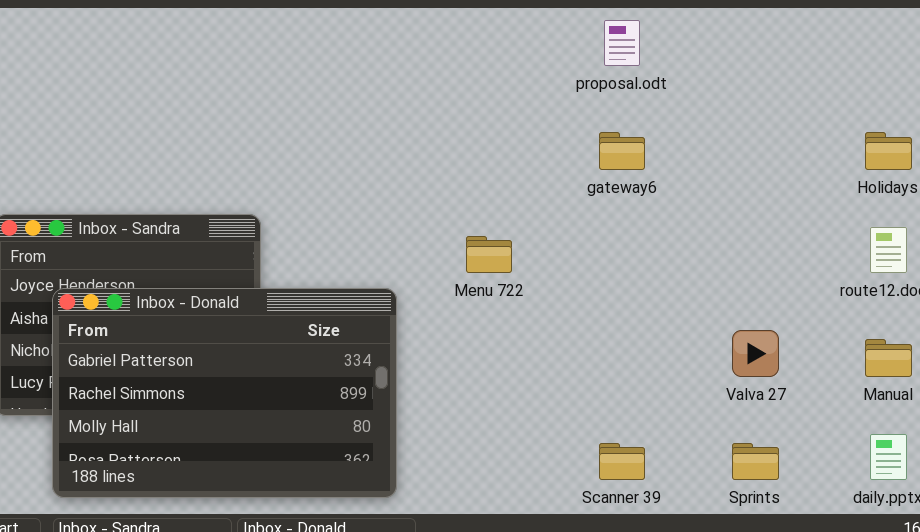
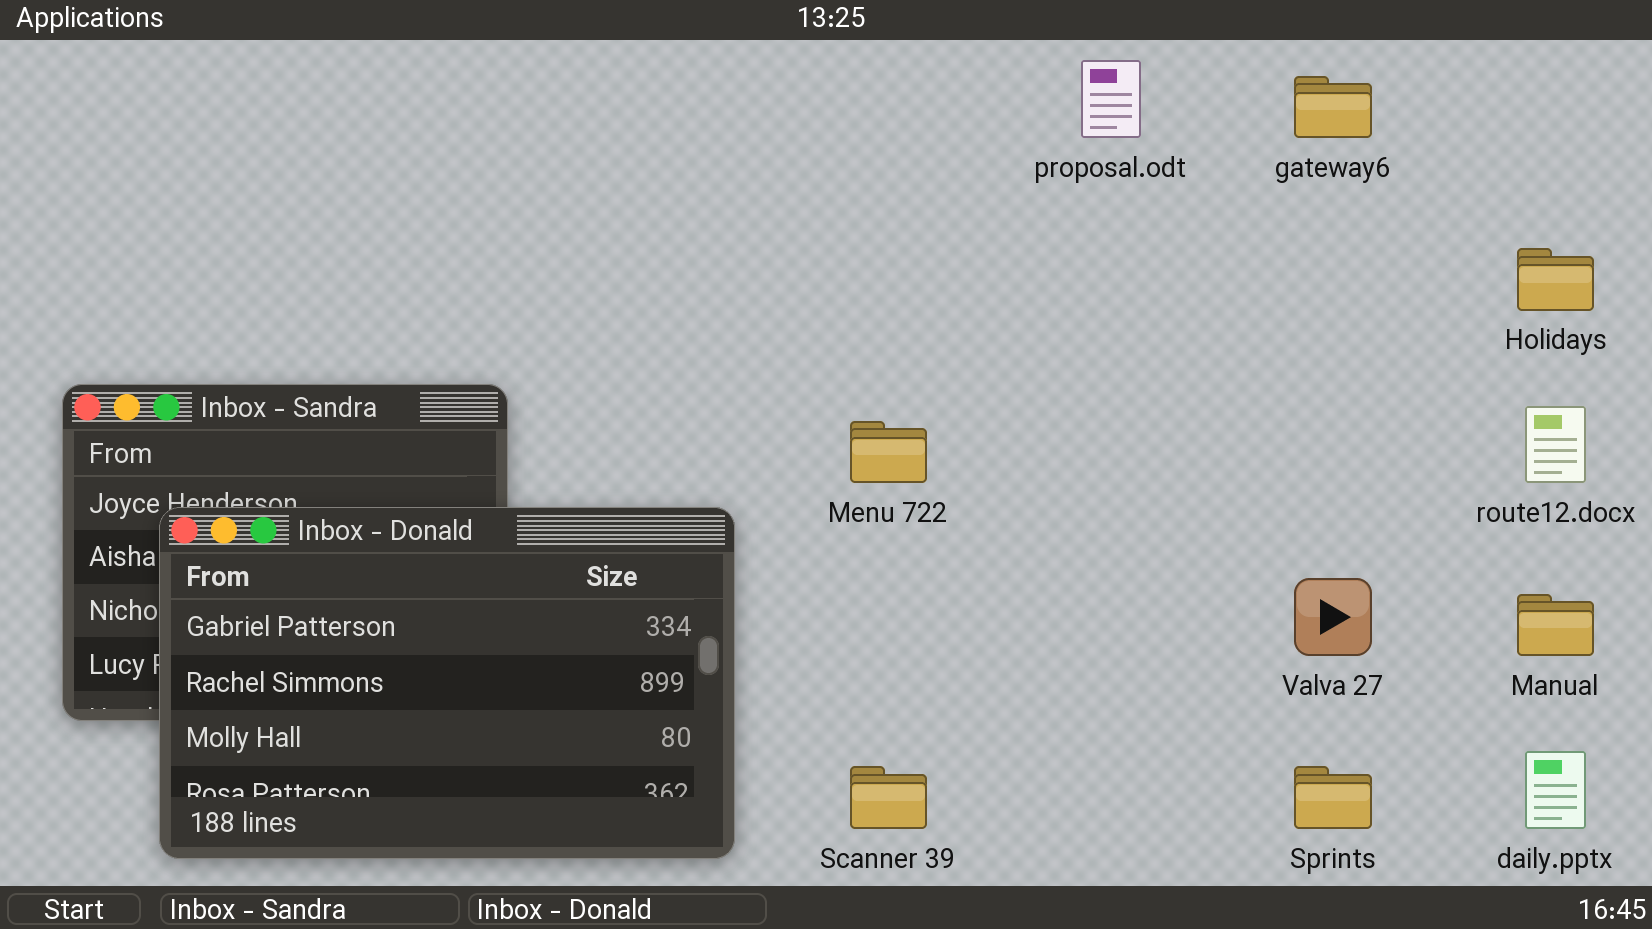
gateway6: [599,132,645,170] -> [1294,76,1372,138], moved
Scanner 39: [599,443,645,480] -> [850,766,927,829], moved

